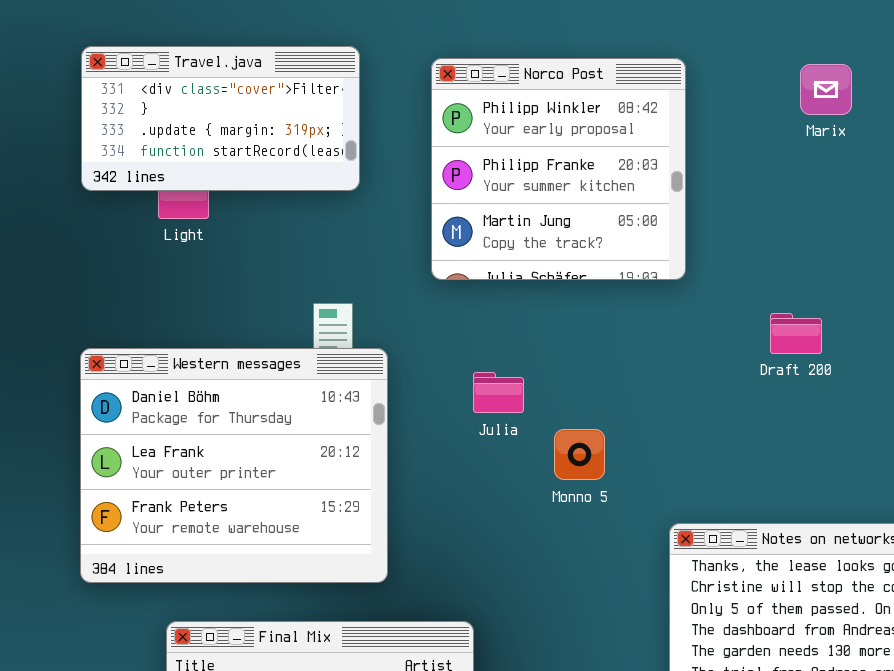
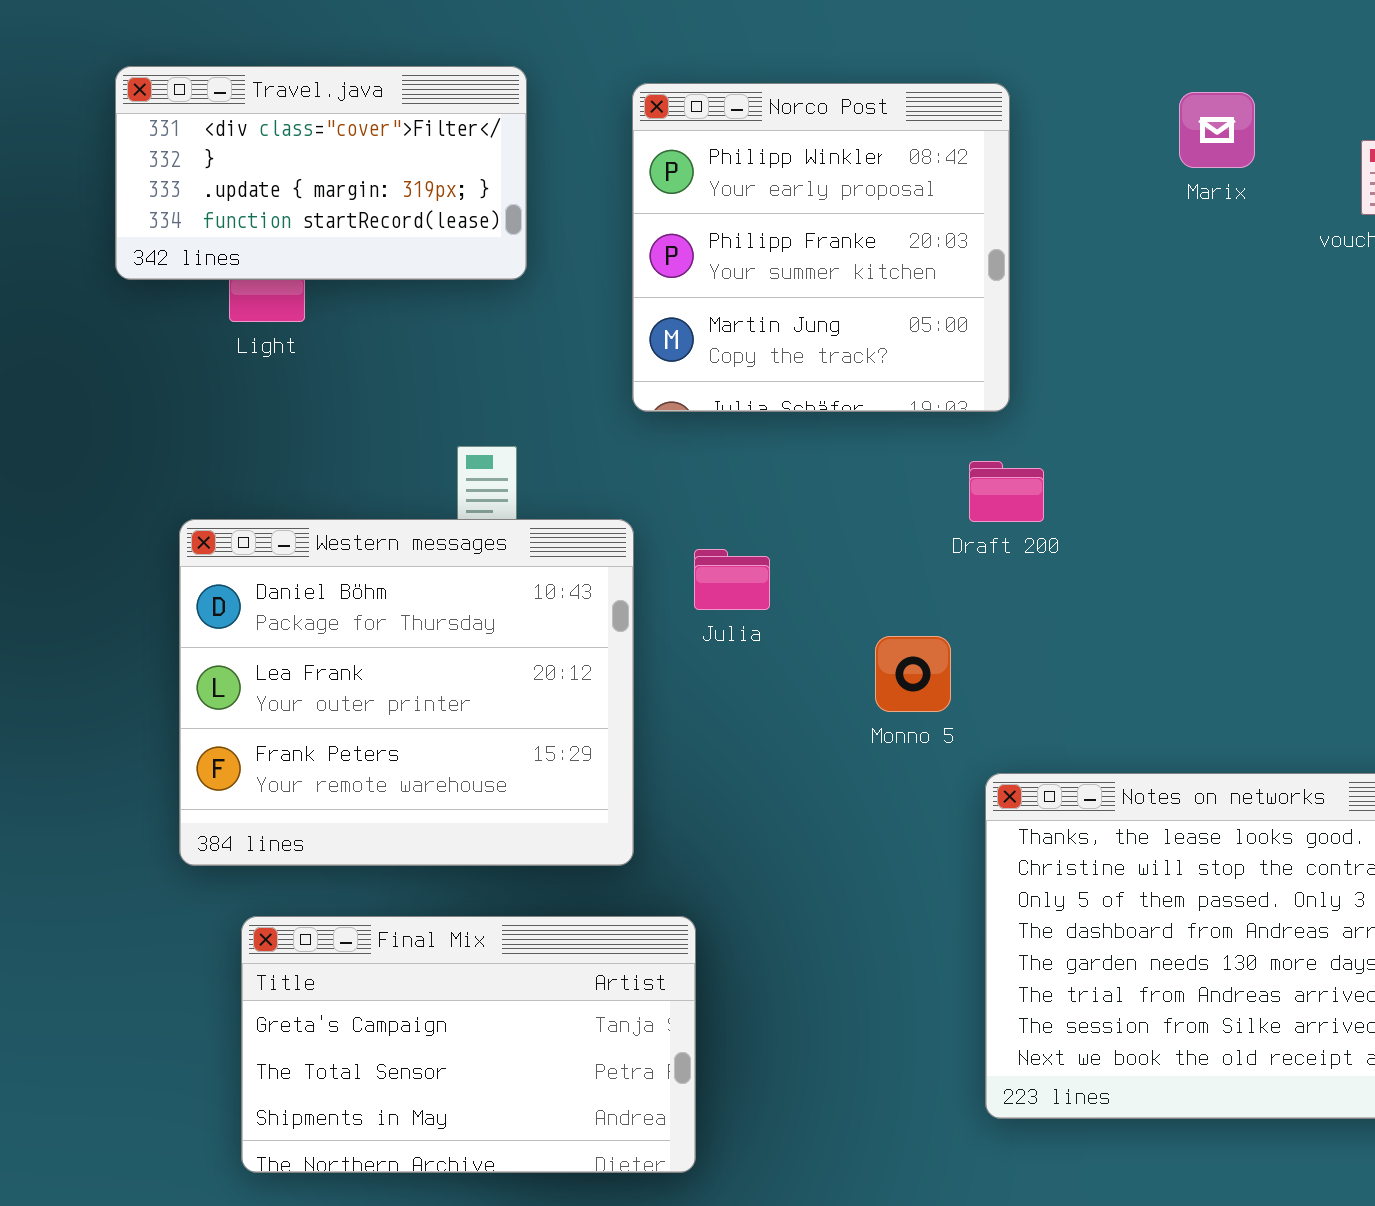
Draft 200: [770,313,822,354] -> [969,461,1044,522], moved
Western messages: [80,348,388,583] -> [179,519,634,866], moved
Monno 5: [554,429,605,480] -> [875,636,951,712], moved

